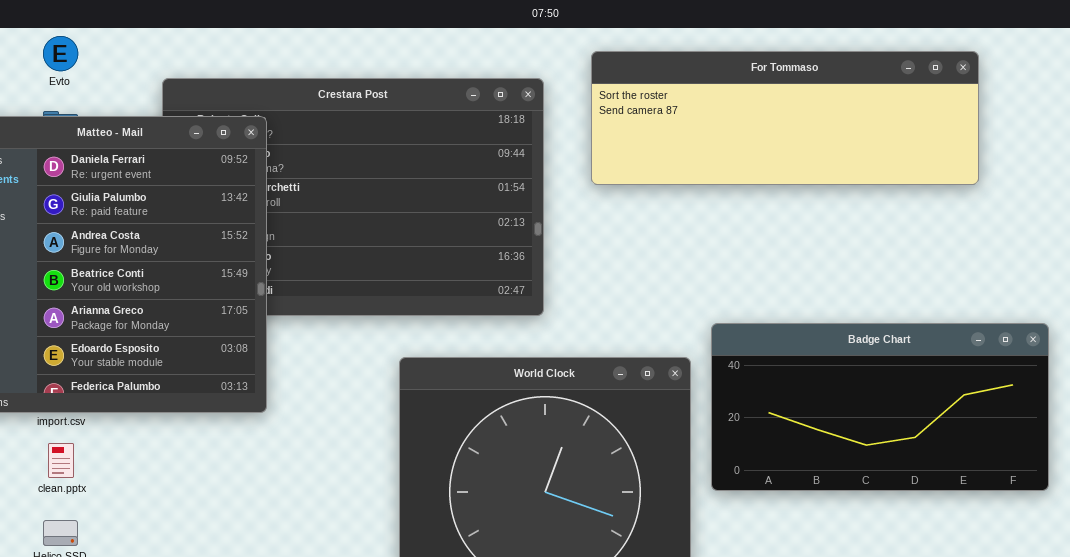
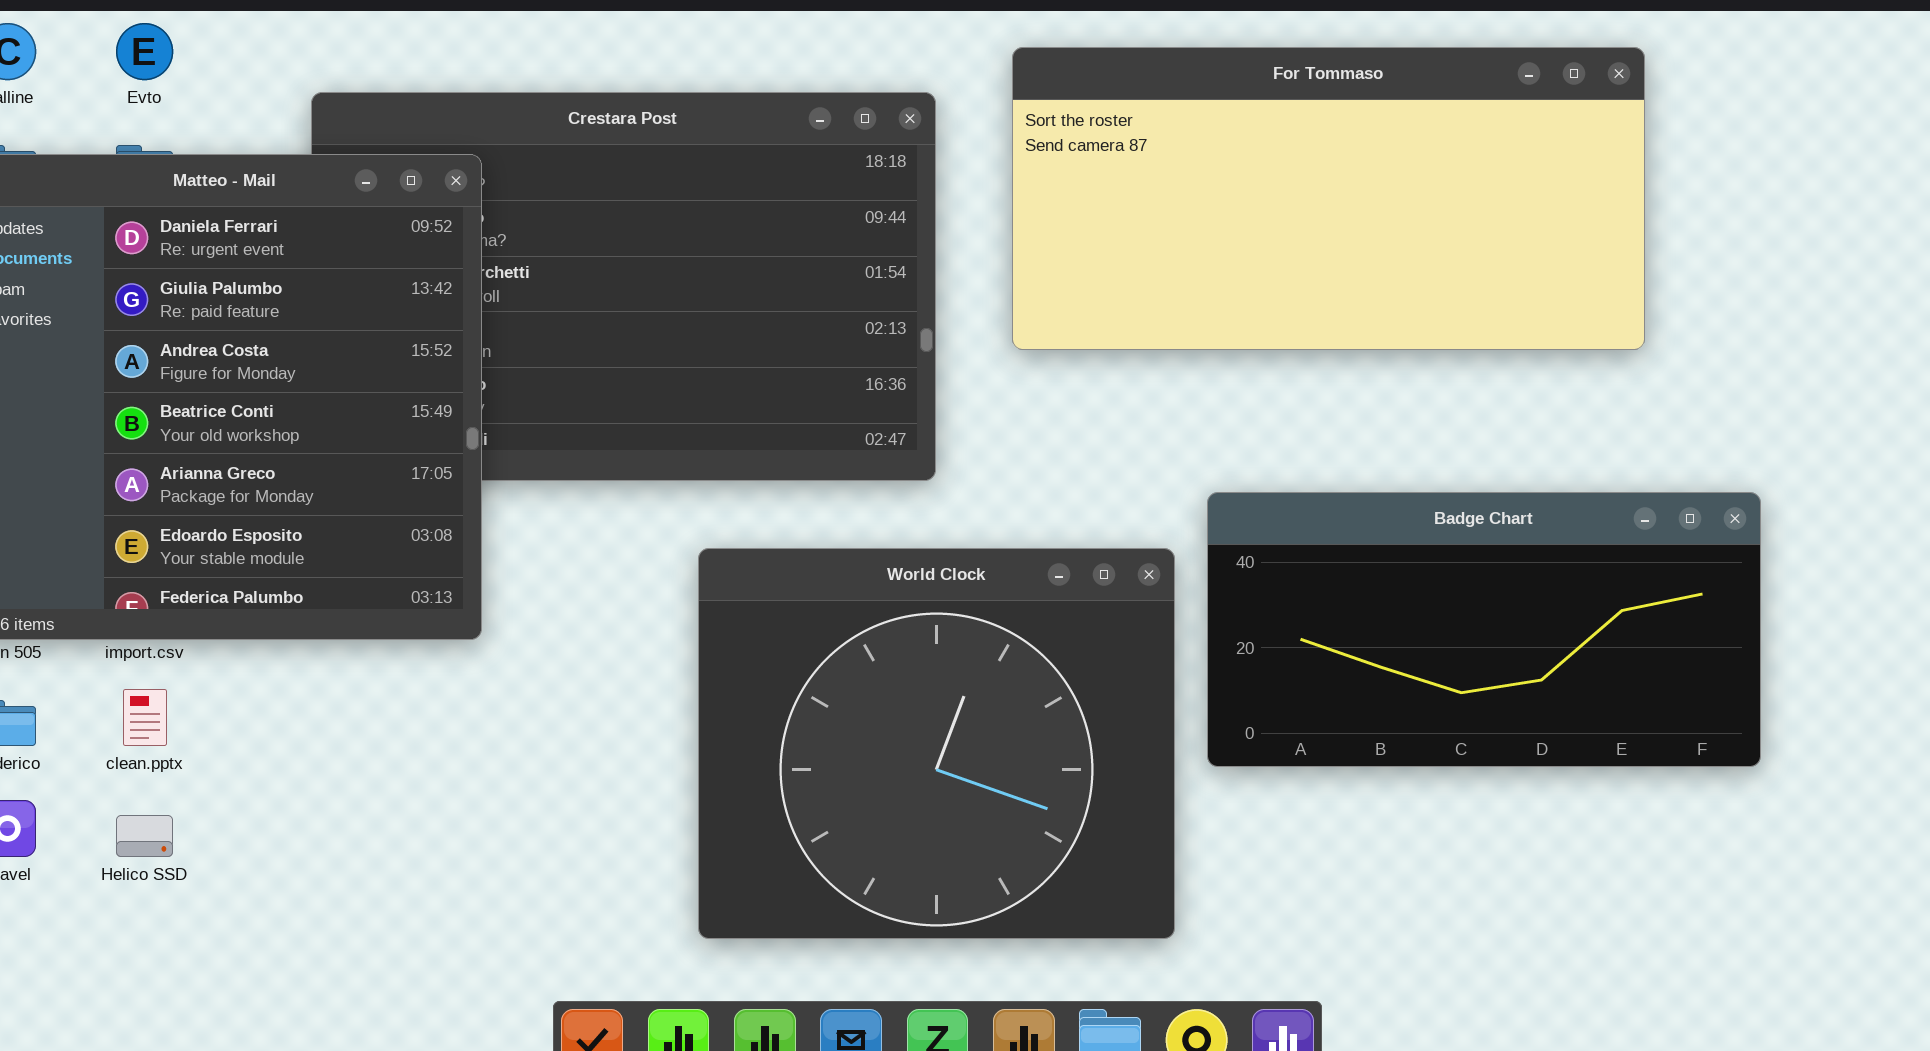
For Tommaso: [591,51,979,185] -> [1012,47,1645,350], resized

